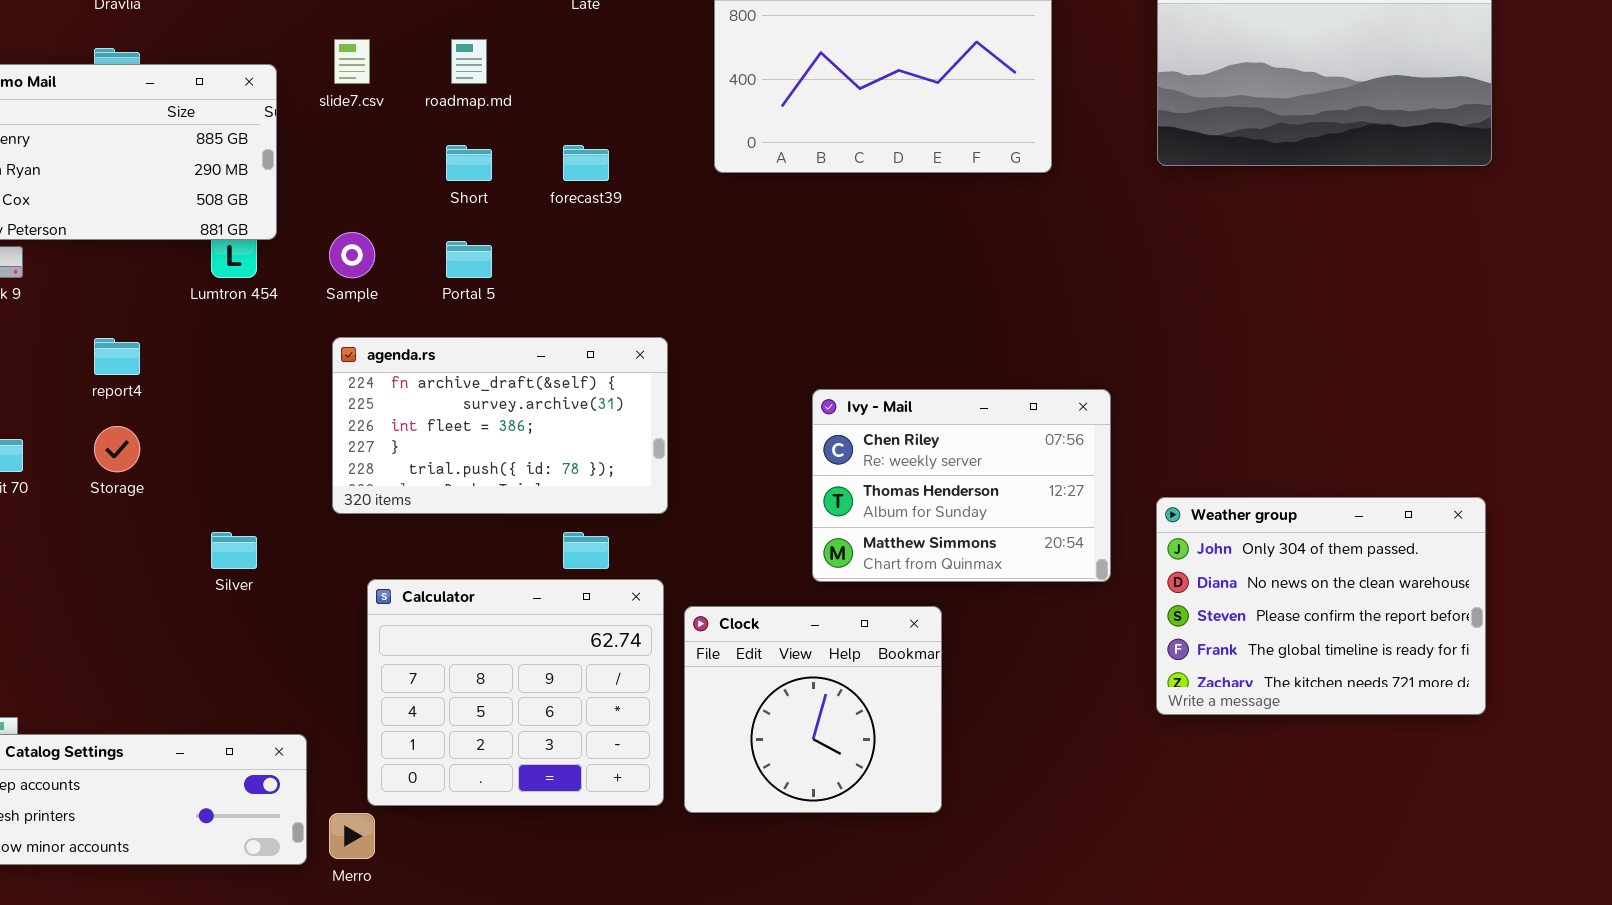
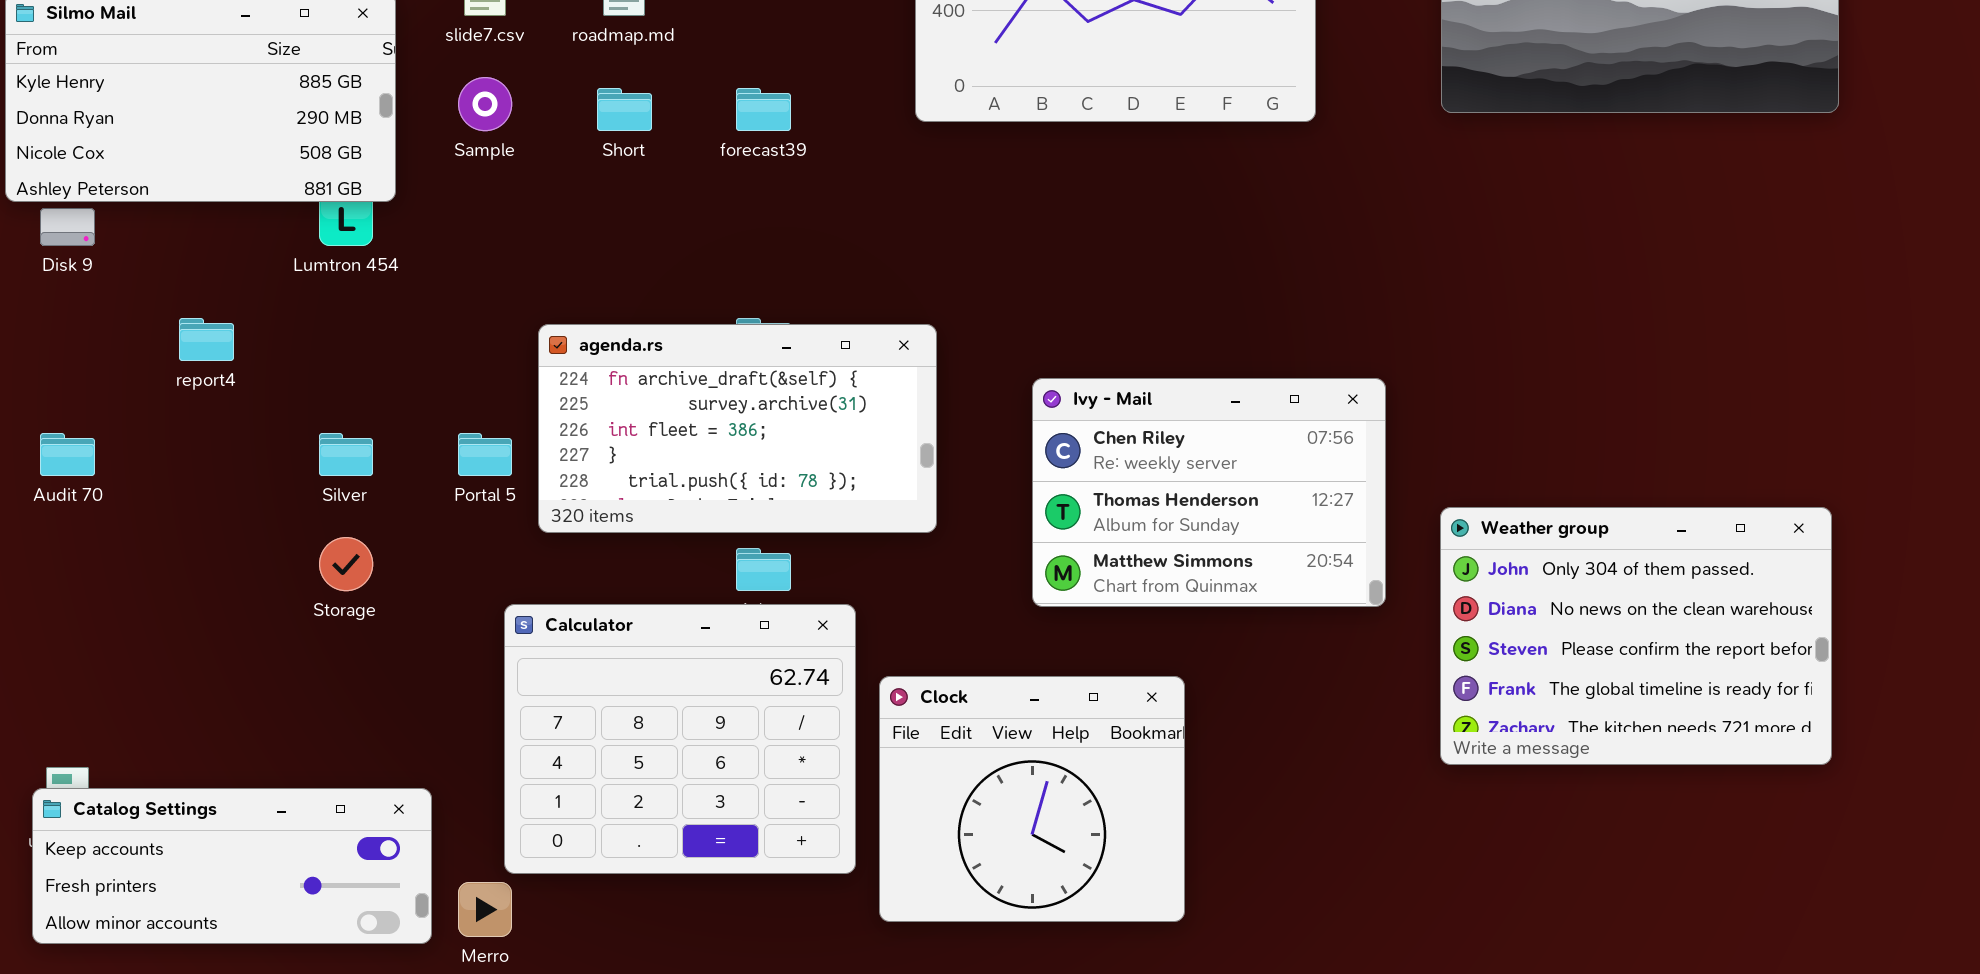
Sample: [329,232,375,278] -> [458,77,512,131], moved
Portal 5: [446,241,492,278] -> [458,433,512,476], moved
agenda.rs: [332,337,668,514] -> [538,324,937,533], moved
Storage: [94,426,140,472] -> [319,537,373,591], moved
Silver: [211,532,257,569] -> [319,433,373,476], moved
Clock: [684,606,942,813] -> [879,676,1185,922], moved

